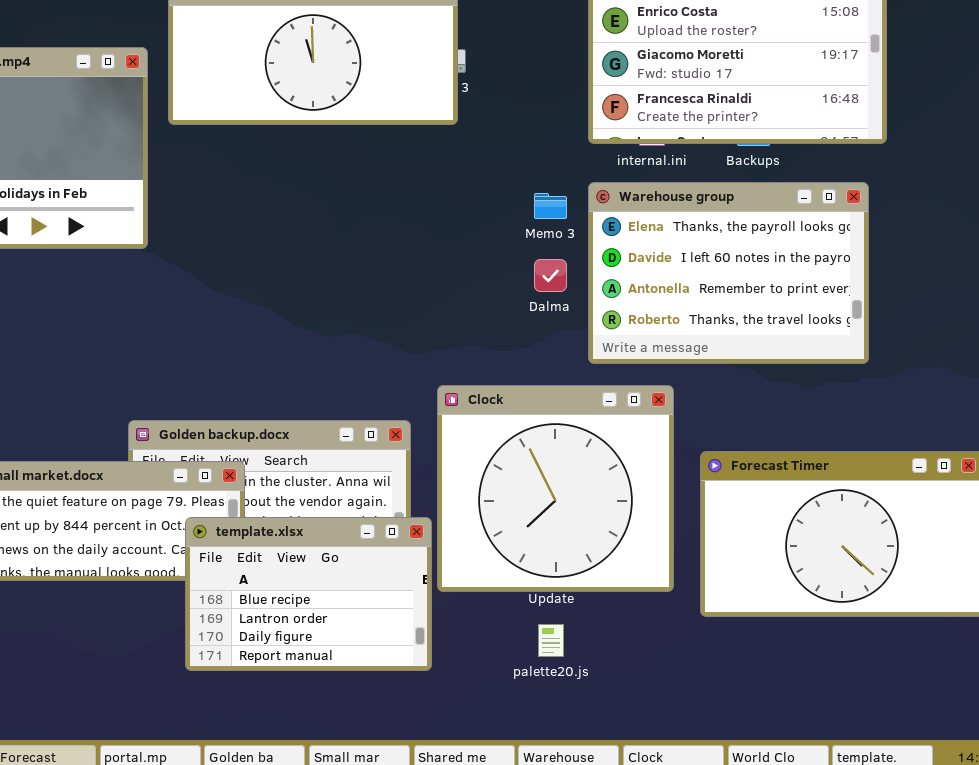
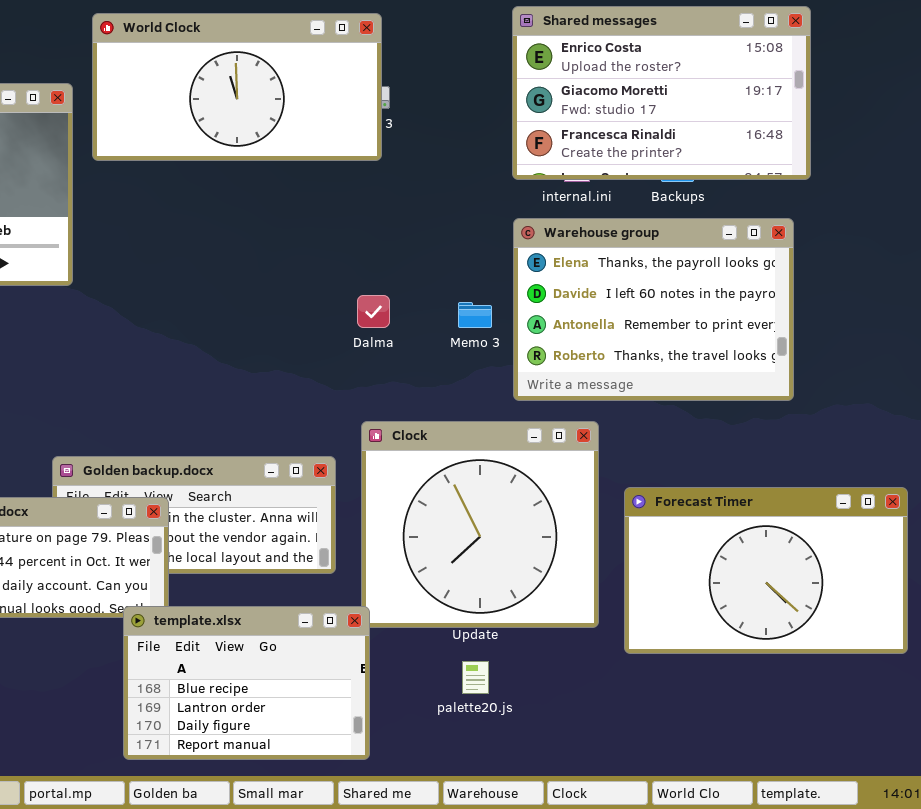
Memo 3: [534,193,567,219] -> [458,302,492,328], moved
Dalma: [534,259,567,292] -> [357,295,390,328], moved
template.xlsx: [185,517,432,671] -> [123,606,370,760], moved

